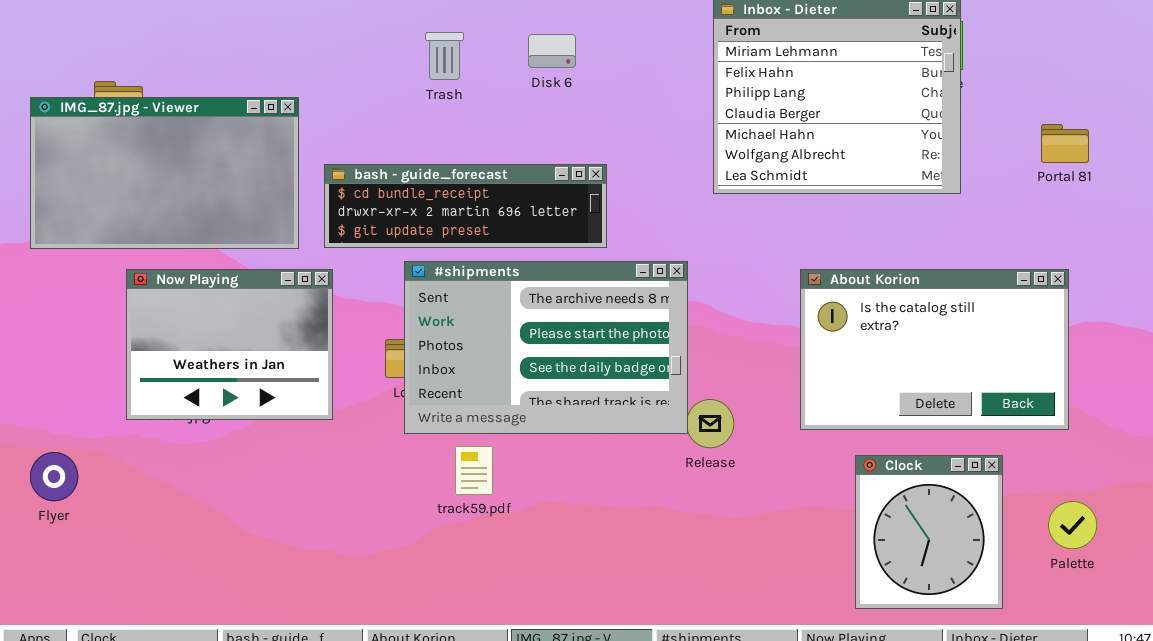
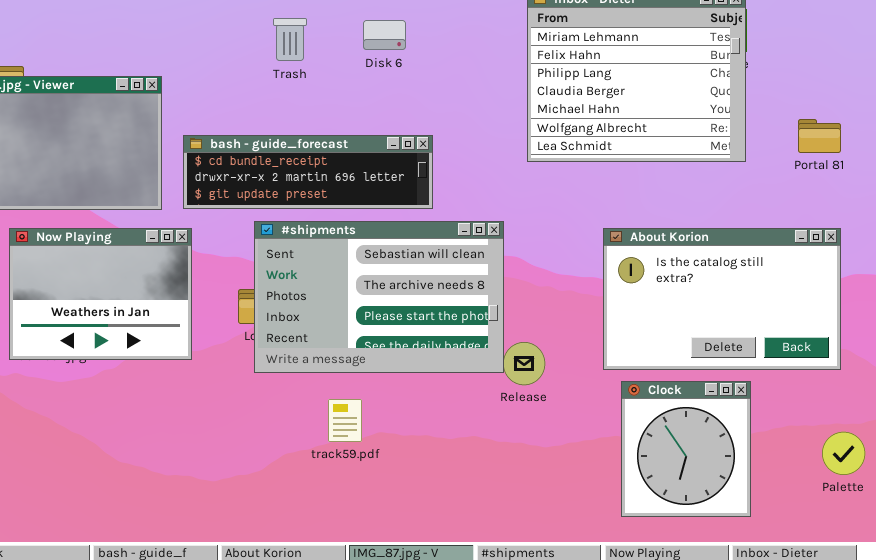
Portal 81: [1041,124,1089,163] -> [798,119,841,153], moved
#shipments: [404,261,688,434] -> [254,221,504,373], scrolled up 1 row
track59.pdf: [455,446,493,495] -> [328,399,362,442], moved
Clock: [855,455,1003,609] -> [621,381,751,517], moved

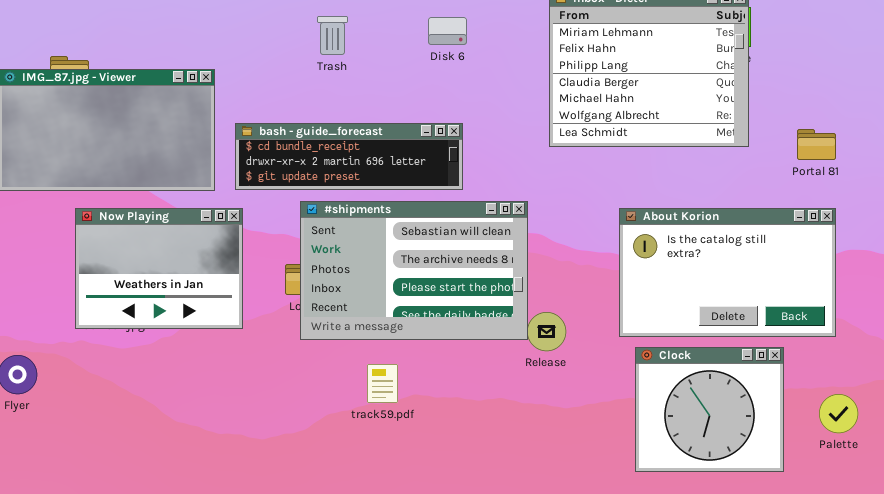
Disk 6: [363,20,406,50] -> [428,17,467,45], moved
Portal 81: [798,119,841,153] -> [797,129,836,160], moved
Clock: [621,381,751,517] -> [635,347,784,472], resized

